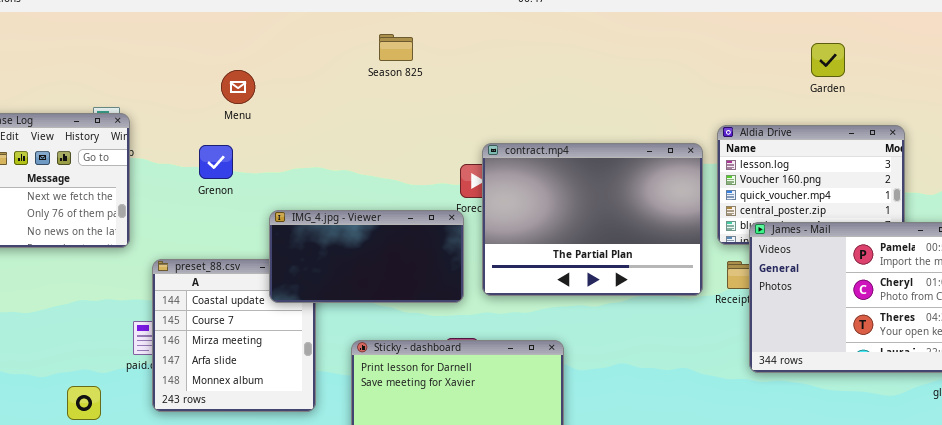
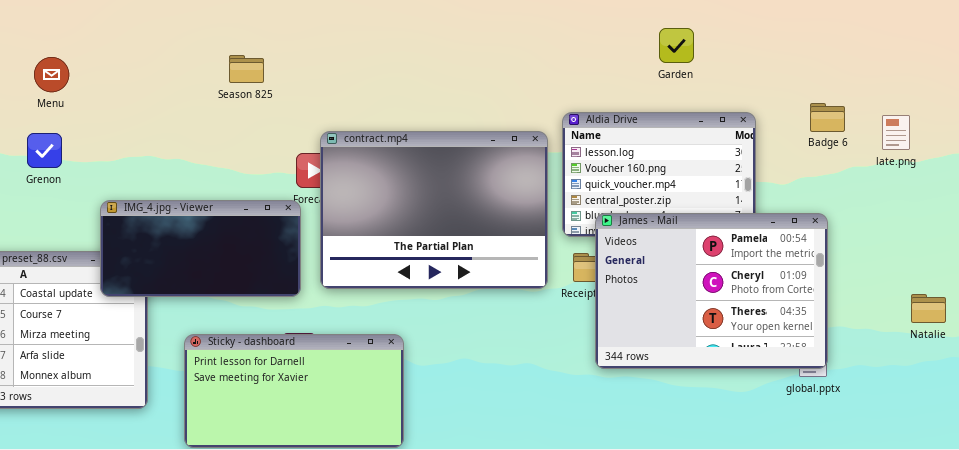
Season 825: [379,34,413,61] -> [229,55,264,83], moved
Menu: [221,70,255,104] -> [34,57,69,92], moved

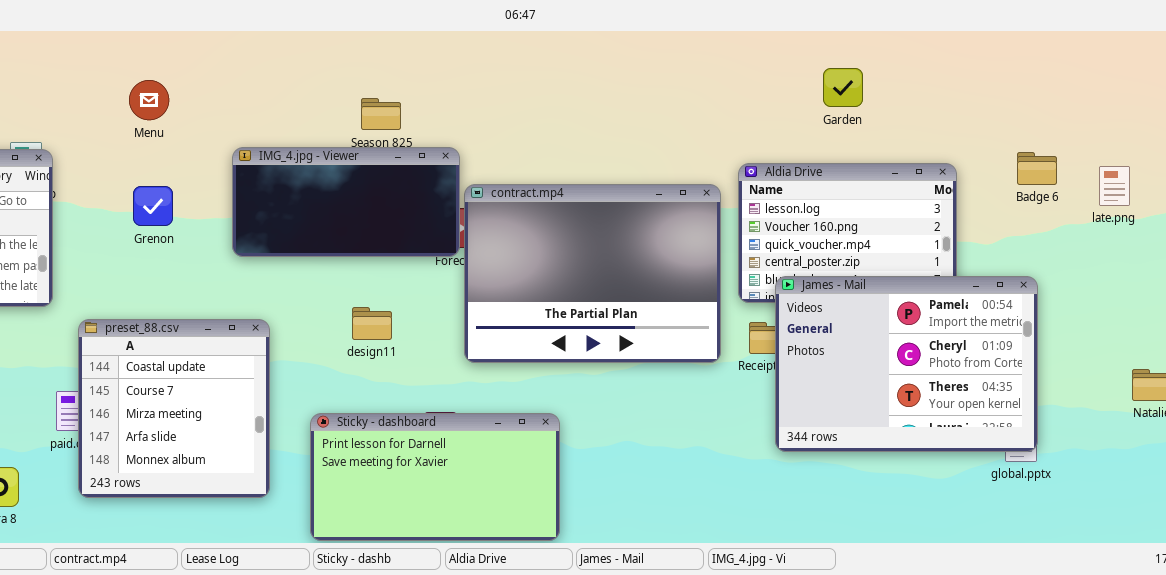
Garden: [659,28,694,63] -> [823,68,863,107], moved
Menu: [34,57,69,92] -> [129,80,169,120], moved
IMG_4.jpg - Viewer: [100,200,301,297] -> [232,147,460,257], moved

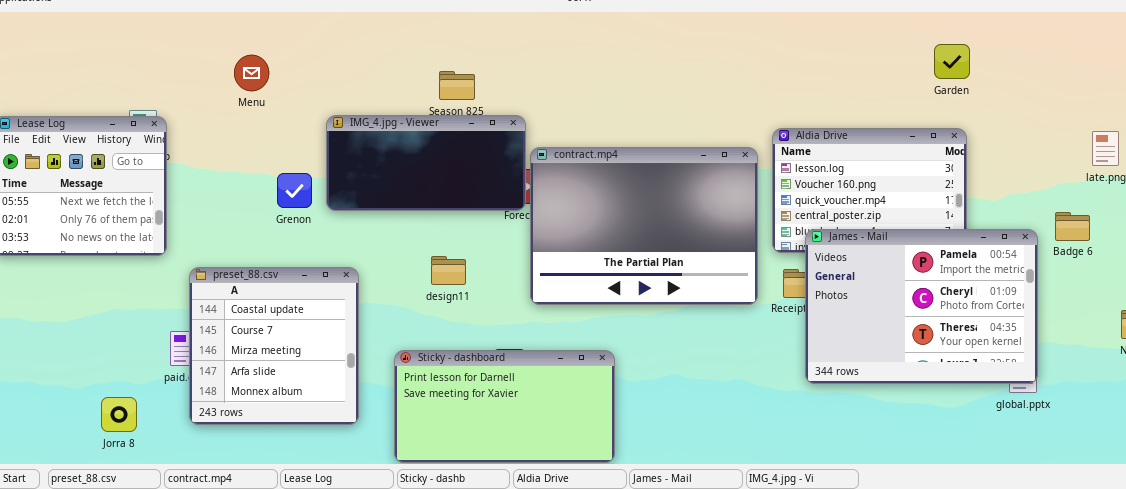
Garden: [823,68,863,107] -> [934,44,970,79], moved
Badge 6: [1017,152,1057,185] -> [1055,212,1090,241], moved
Grenon: [133,186,173,226] -> [277,173,312,208], moved

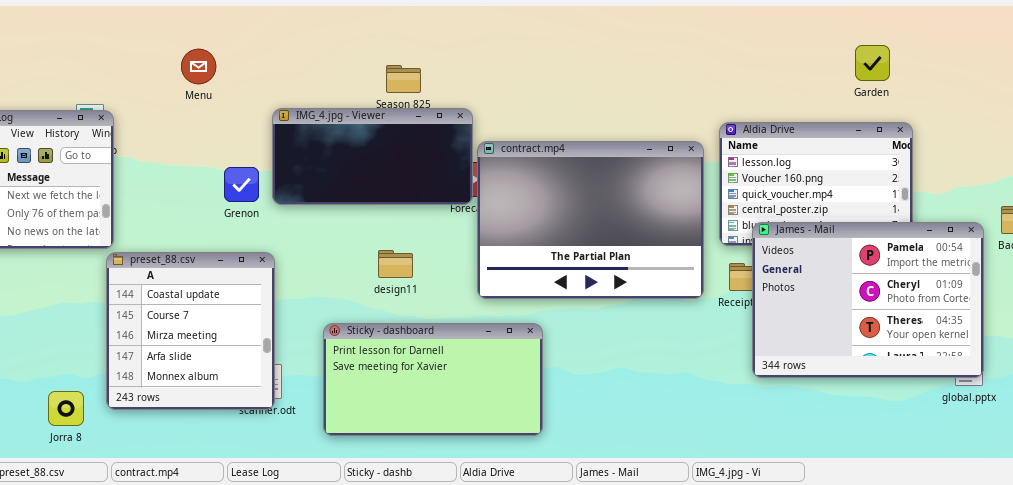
Garden: [934,44,970,79] -> [855,45,890,81], moved
preset_88.csv: [189,267,359,425] -> [106,252,275,410], moved
Sticky - dashboard: [394,350,615,463] -> [323,323,543,436], moved

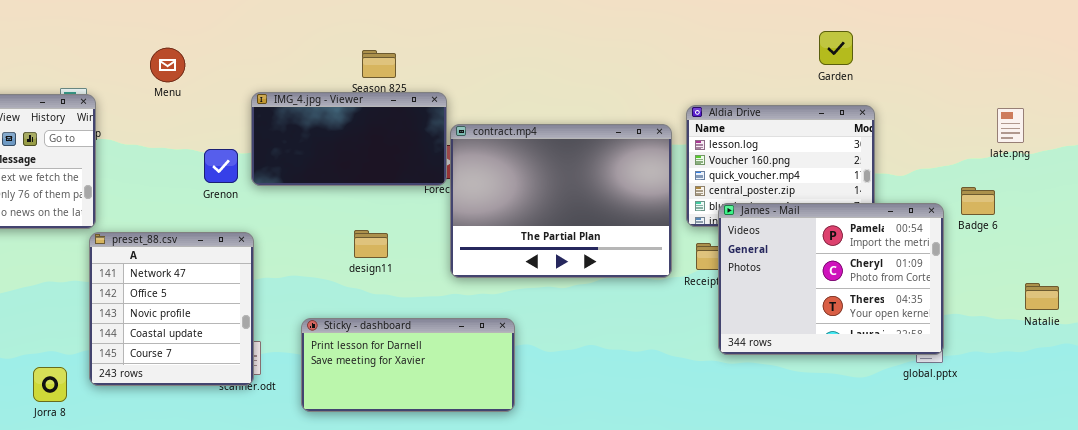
Menu: [181,49,216,84] -> [150,48,185,82], moved
preset_88.csv: [106,252,275,410] -> [89,232,254,386], scrolled up 3 rows
Sticky - dashboard: [323,323,543,436] -> [301,318,515,412], resized

